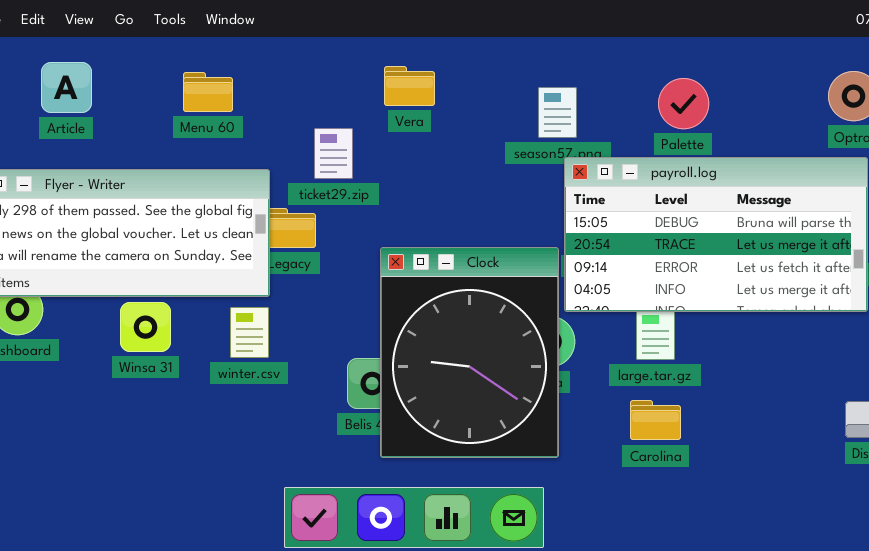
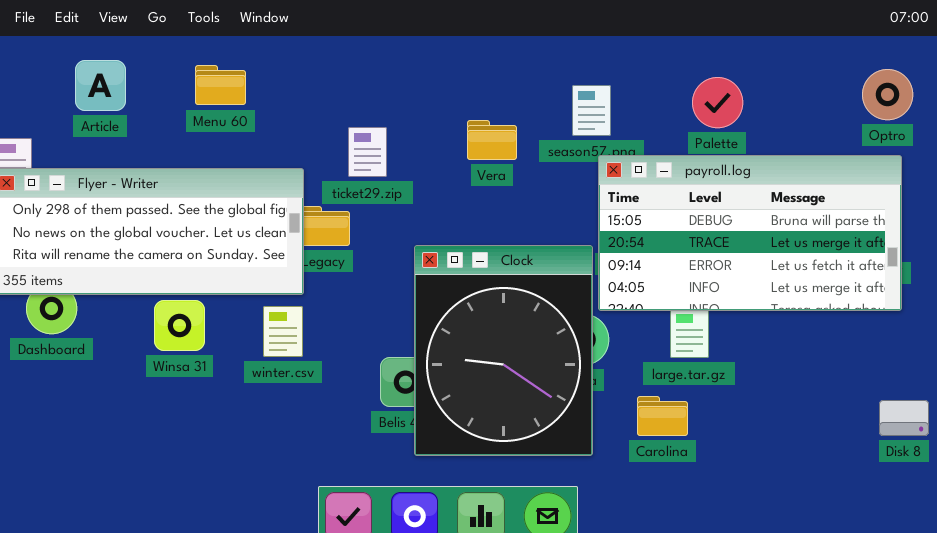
Vera: [384,66,435,106] -> [467,120,517,160], moved
Menu 60: [183,72,233,112] -> [195,65,246,105], moved
Carolina: [630,400,681,440] -> [637,396,688,436], moved

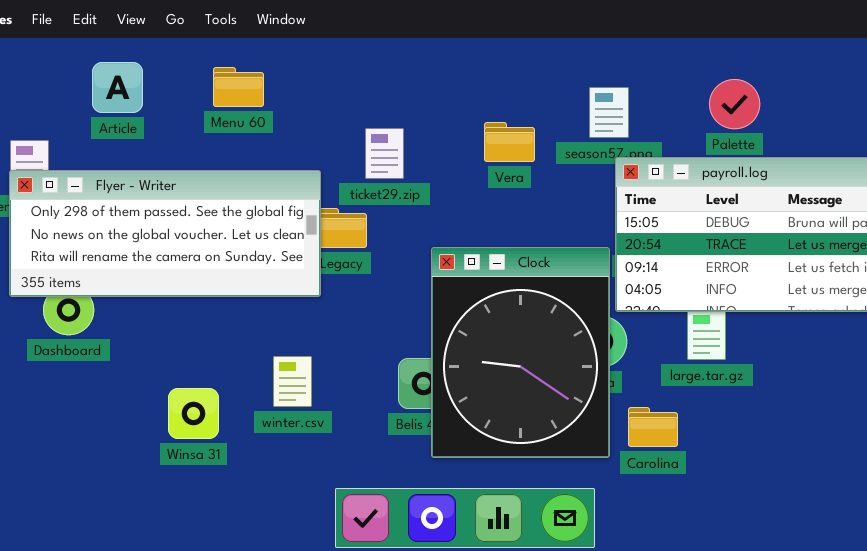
Winsa 31: [154,300,205,351] -> [168,388,219,439], moved
winter.csv: [263,306,303,357] -> [273,356,312,407], moved
Carolina: [637,396,688,436] -> [628,407,678,447], moved

